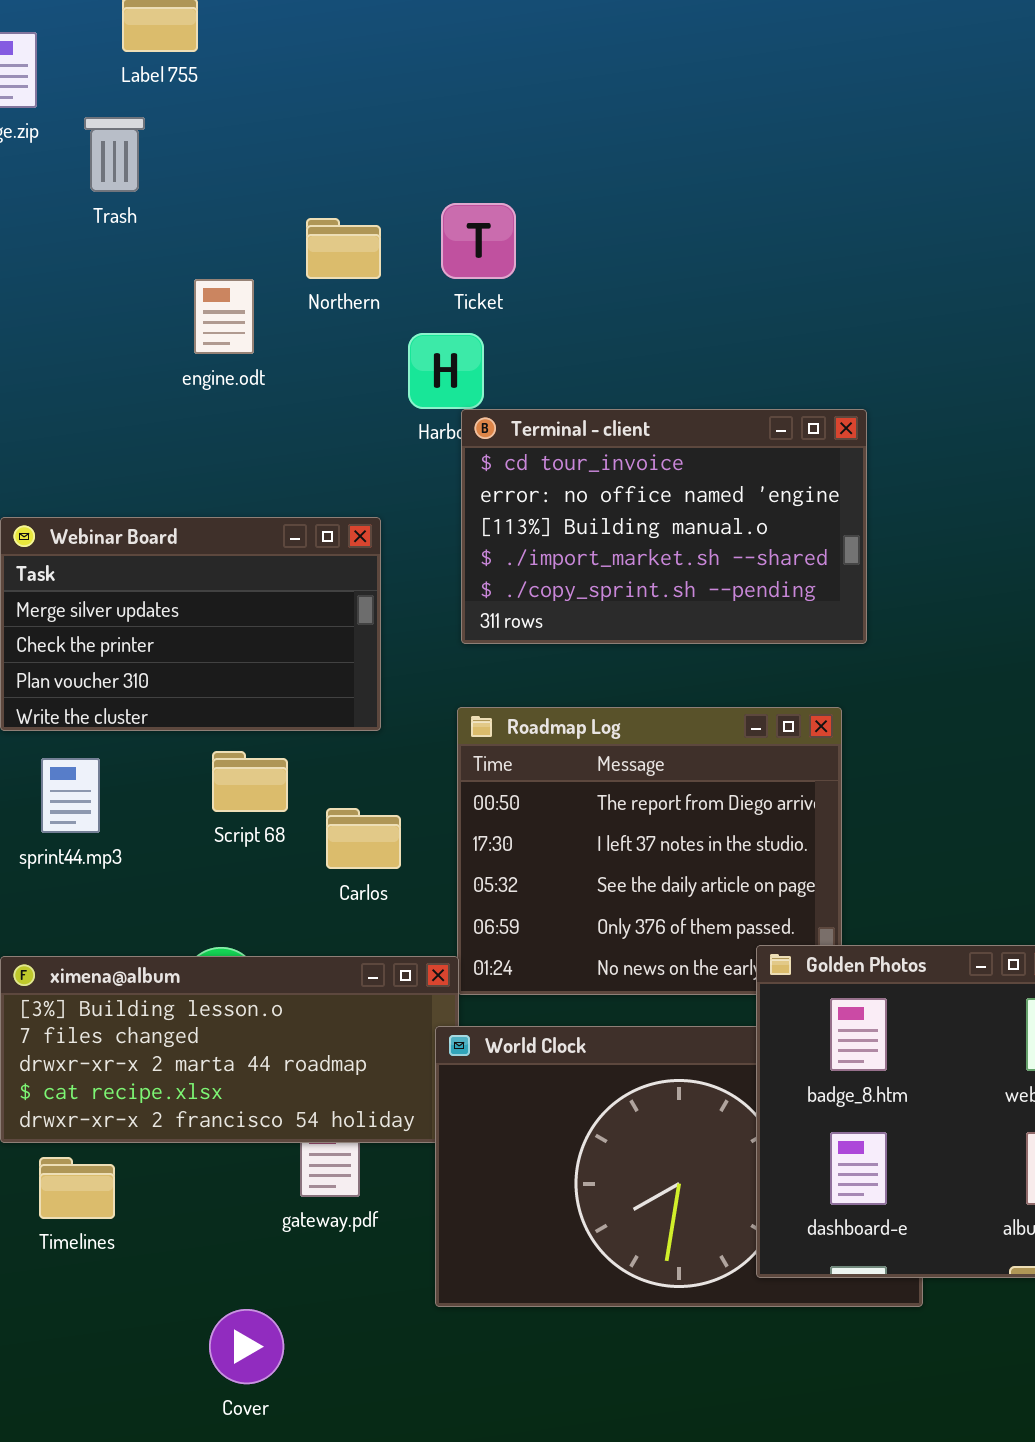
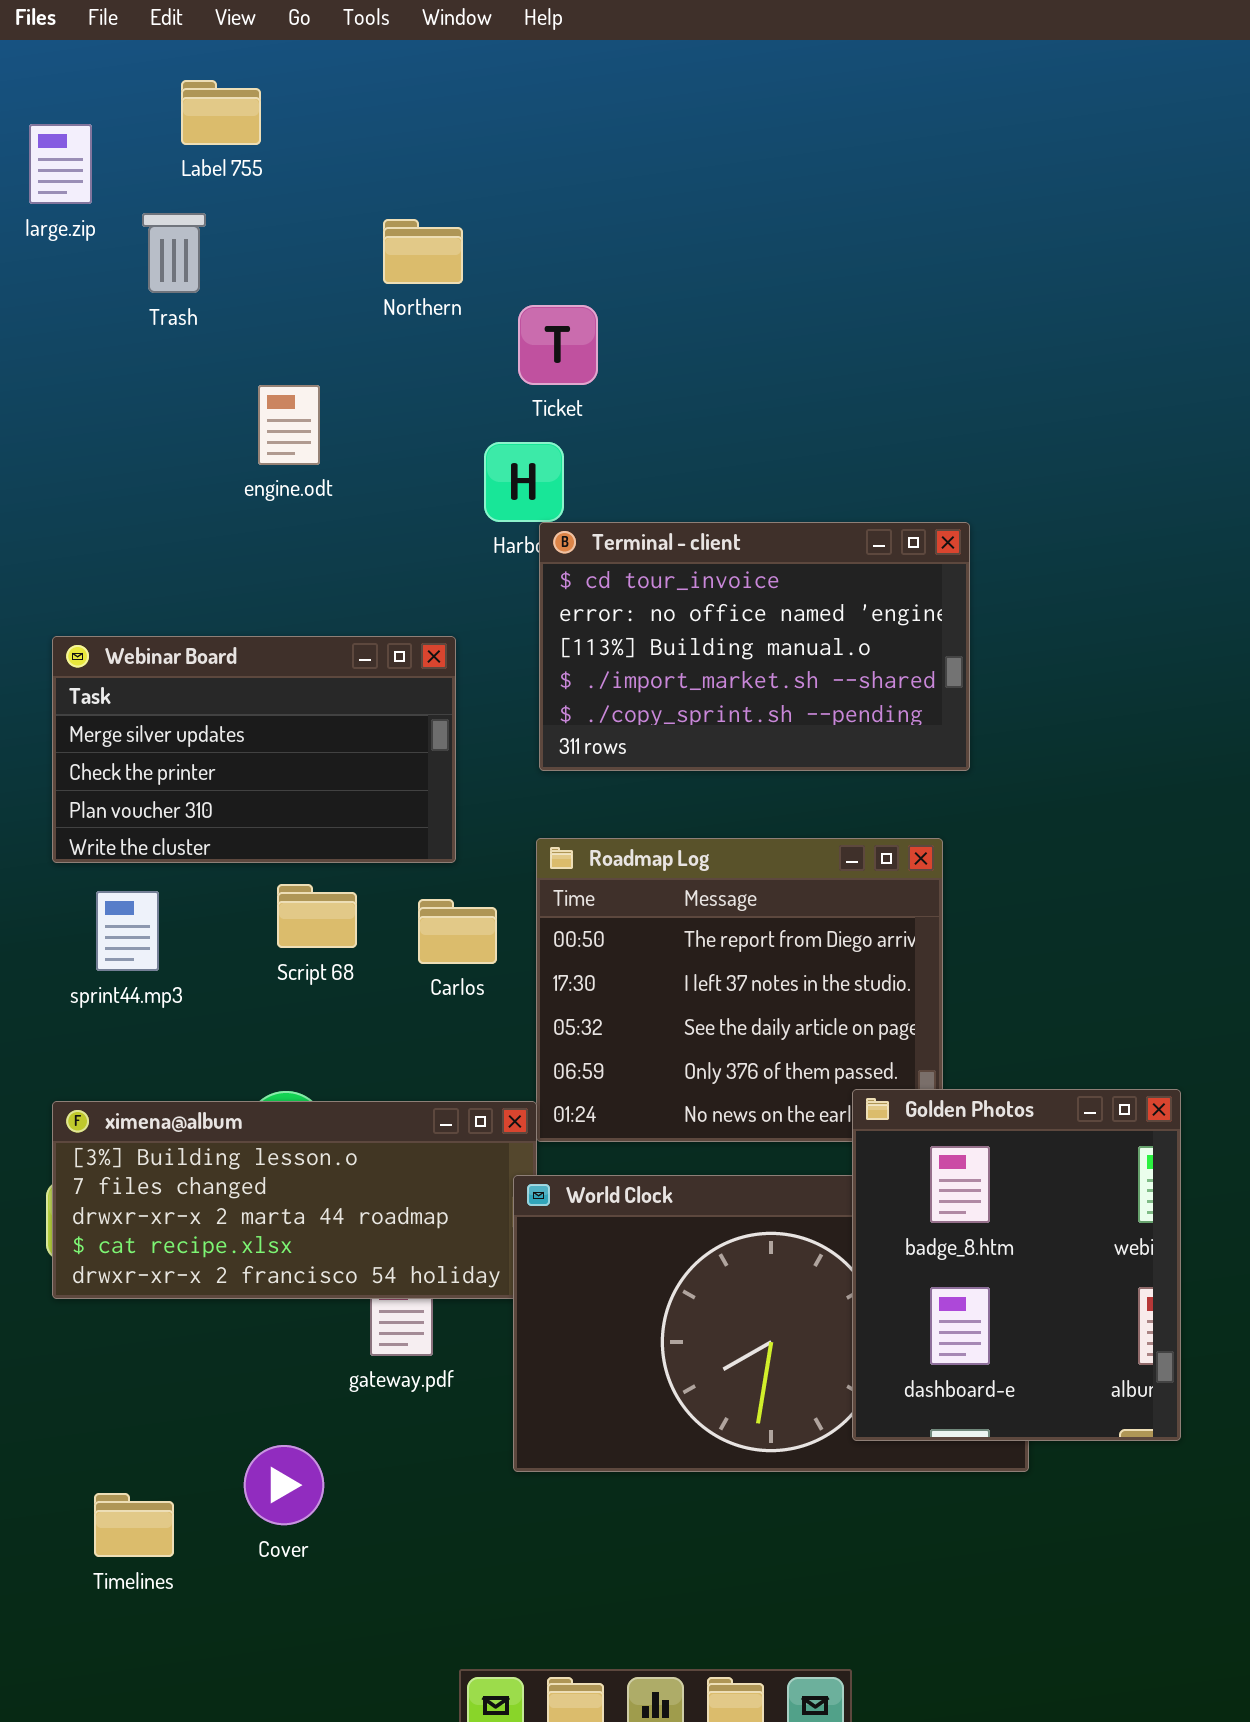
Northern: [306,218,381,279] -> [383,219,463,284], moved
Carlos: [326,808,401,869] -> [418,899,497,964], moved
Timelines: [39,1157,115,1219] -> [94,1493,174,1557], moved
Cover: [209,1309,284,1384] -> [244,1445,324,1525], moved

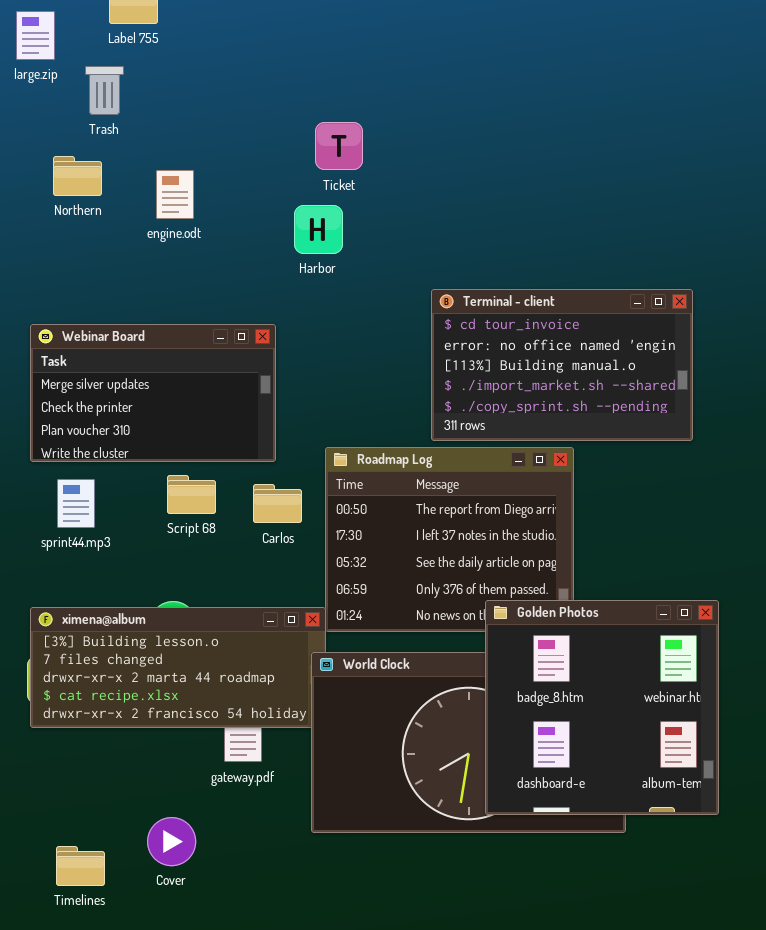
Northern: [383,219,463,284] -> [53,156,102,196], moved
Terminal - client: [539,522,970,771] -> [431,289,693,441], moved
Golden Photos: [852,1089,1181,1441] -> [485,600,719,815], resized

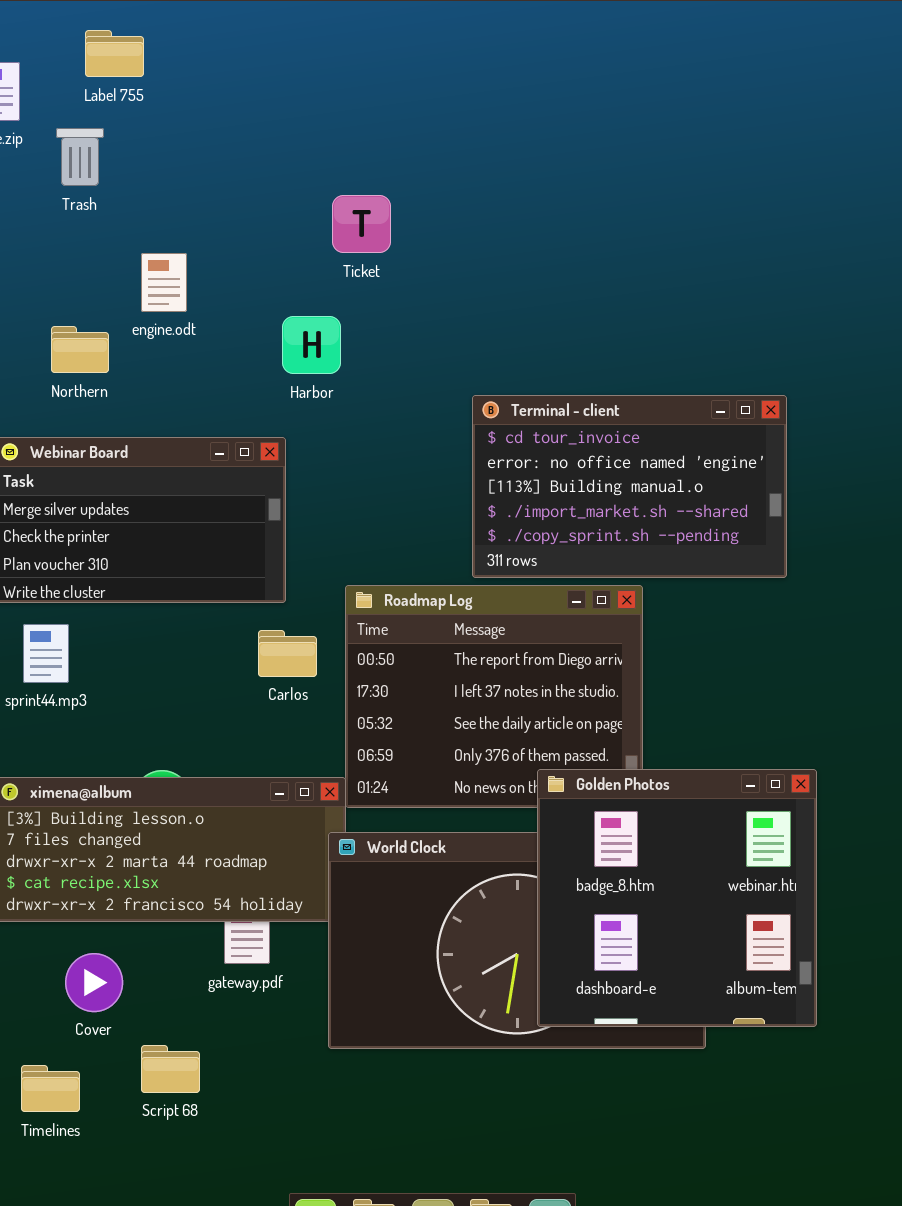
Northern: [53,156,102,196] -> [51,326,109,373], moved
Harbor: [294,205,343,254] -> [282,316,341,374], moved
Script 68: [167,475,216,514] -> [141,1045,200,1093], moved
Cover: [147,817,196,866] -> [65,953,123,1012], moved

